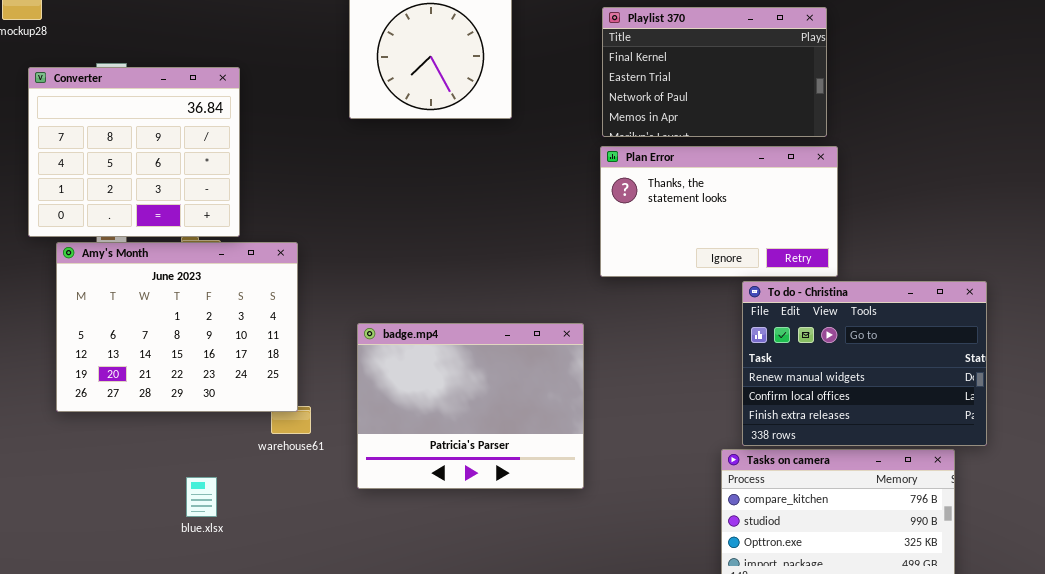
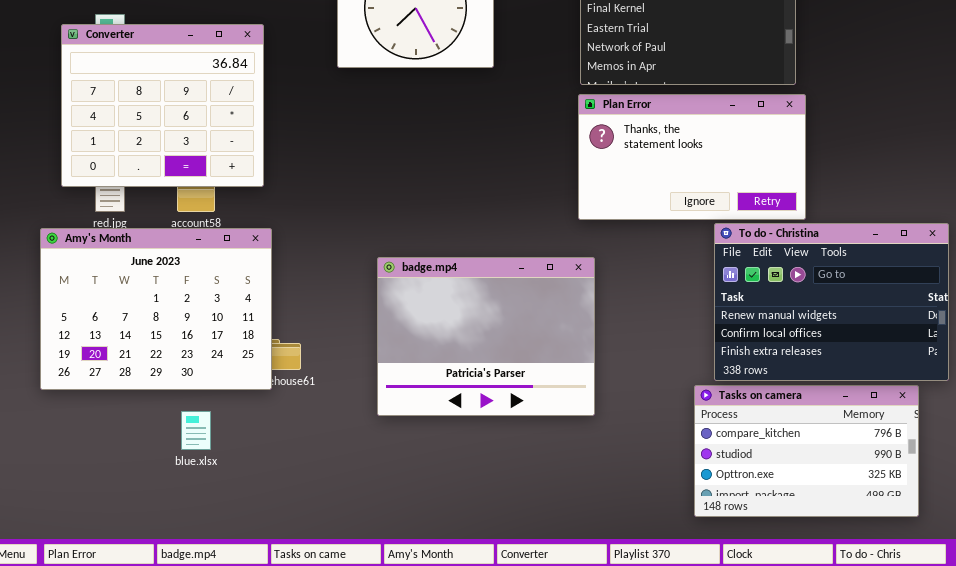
Converter: [28,67,240,237] -> [61,24,264,187], moved
Amy's Month: [56,242,298,412] -> [40,228,272,390], moved
badge.mp4: [357,323,584,489] -> [377,257,595,416], moved

